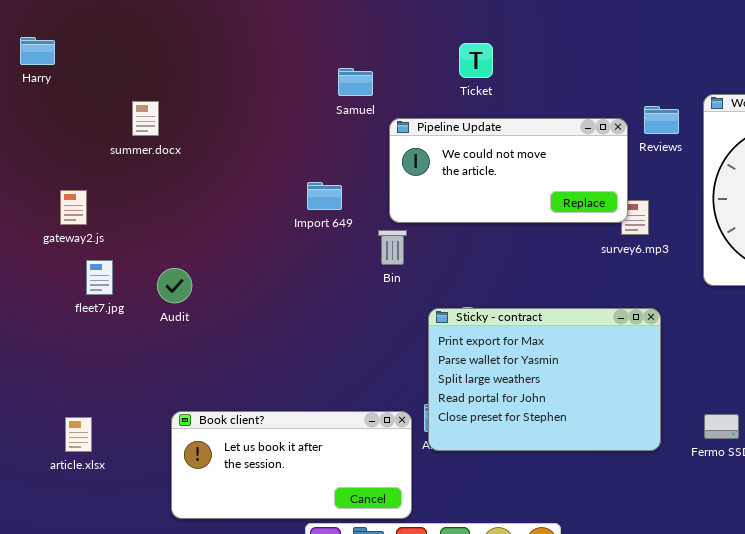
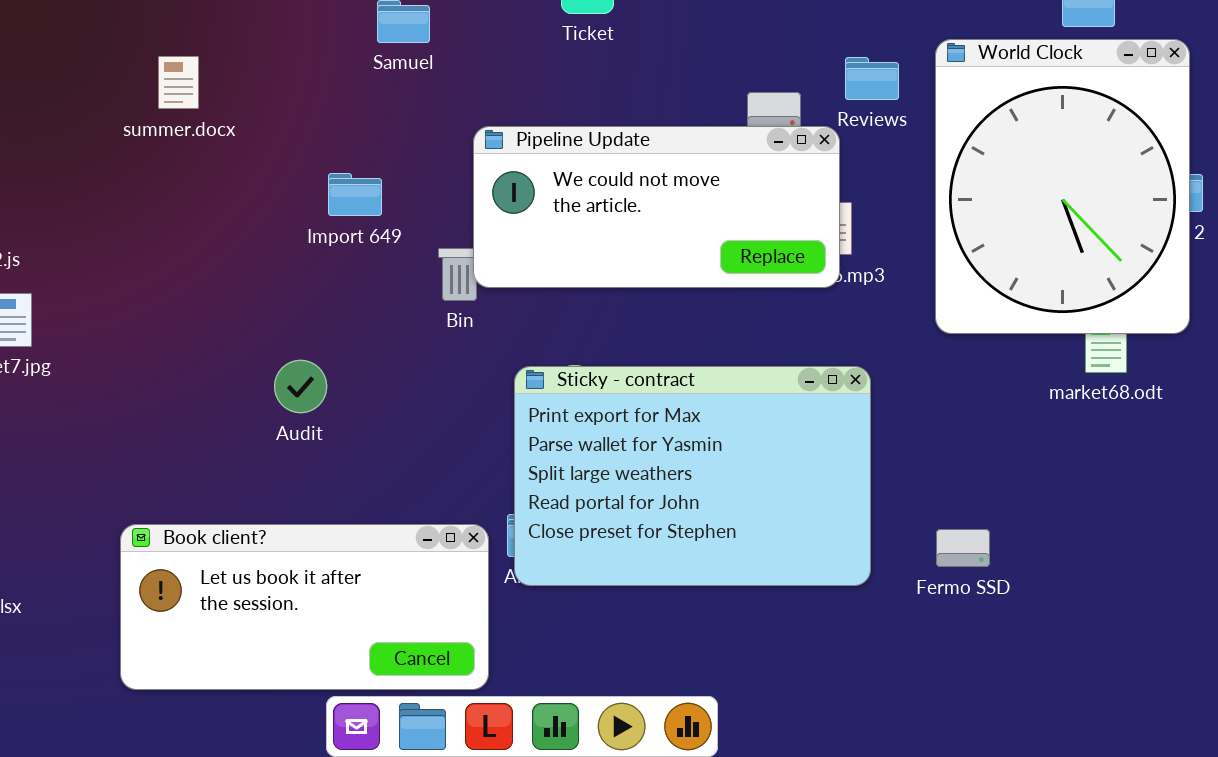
summer.docx: [132,101,159,136] -> [158,56,199,109], moved
Pipeline Update: [389,118,628,223] -> [473,126,840,288], moved
Audit: [157,268,192,303] -> [274,360,327,413], moved

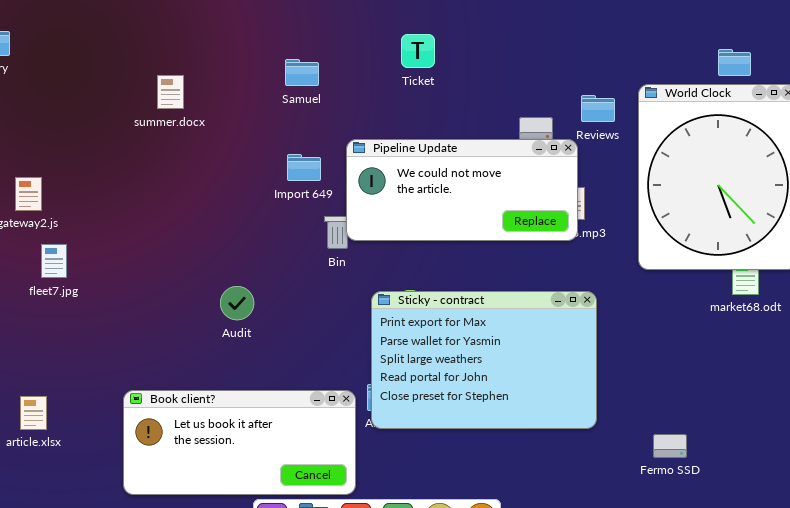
summer.docx: [158,56,199,109] -> [157,75,184,109], moved
Import 649: [328,173,382,216] -> [287,154,321,181], moved
Fermo SSD: [936,529,990,567] -> [653,434,687,458], moved

